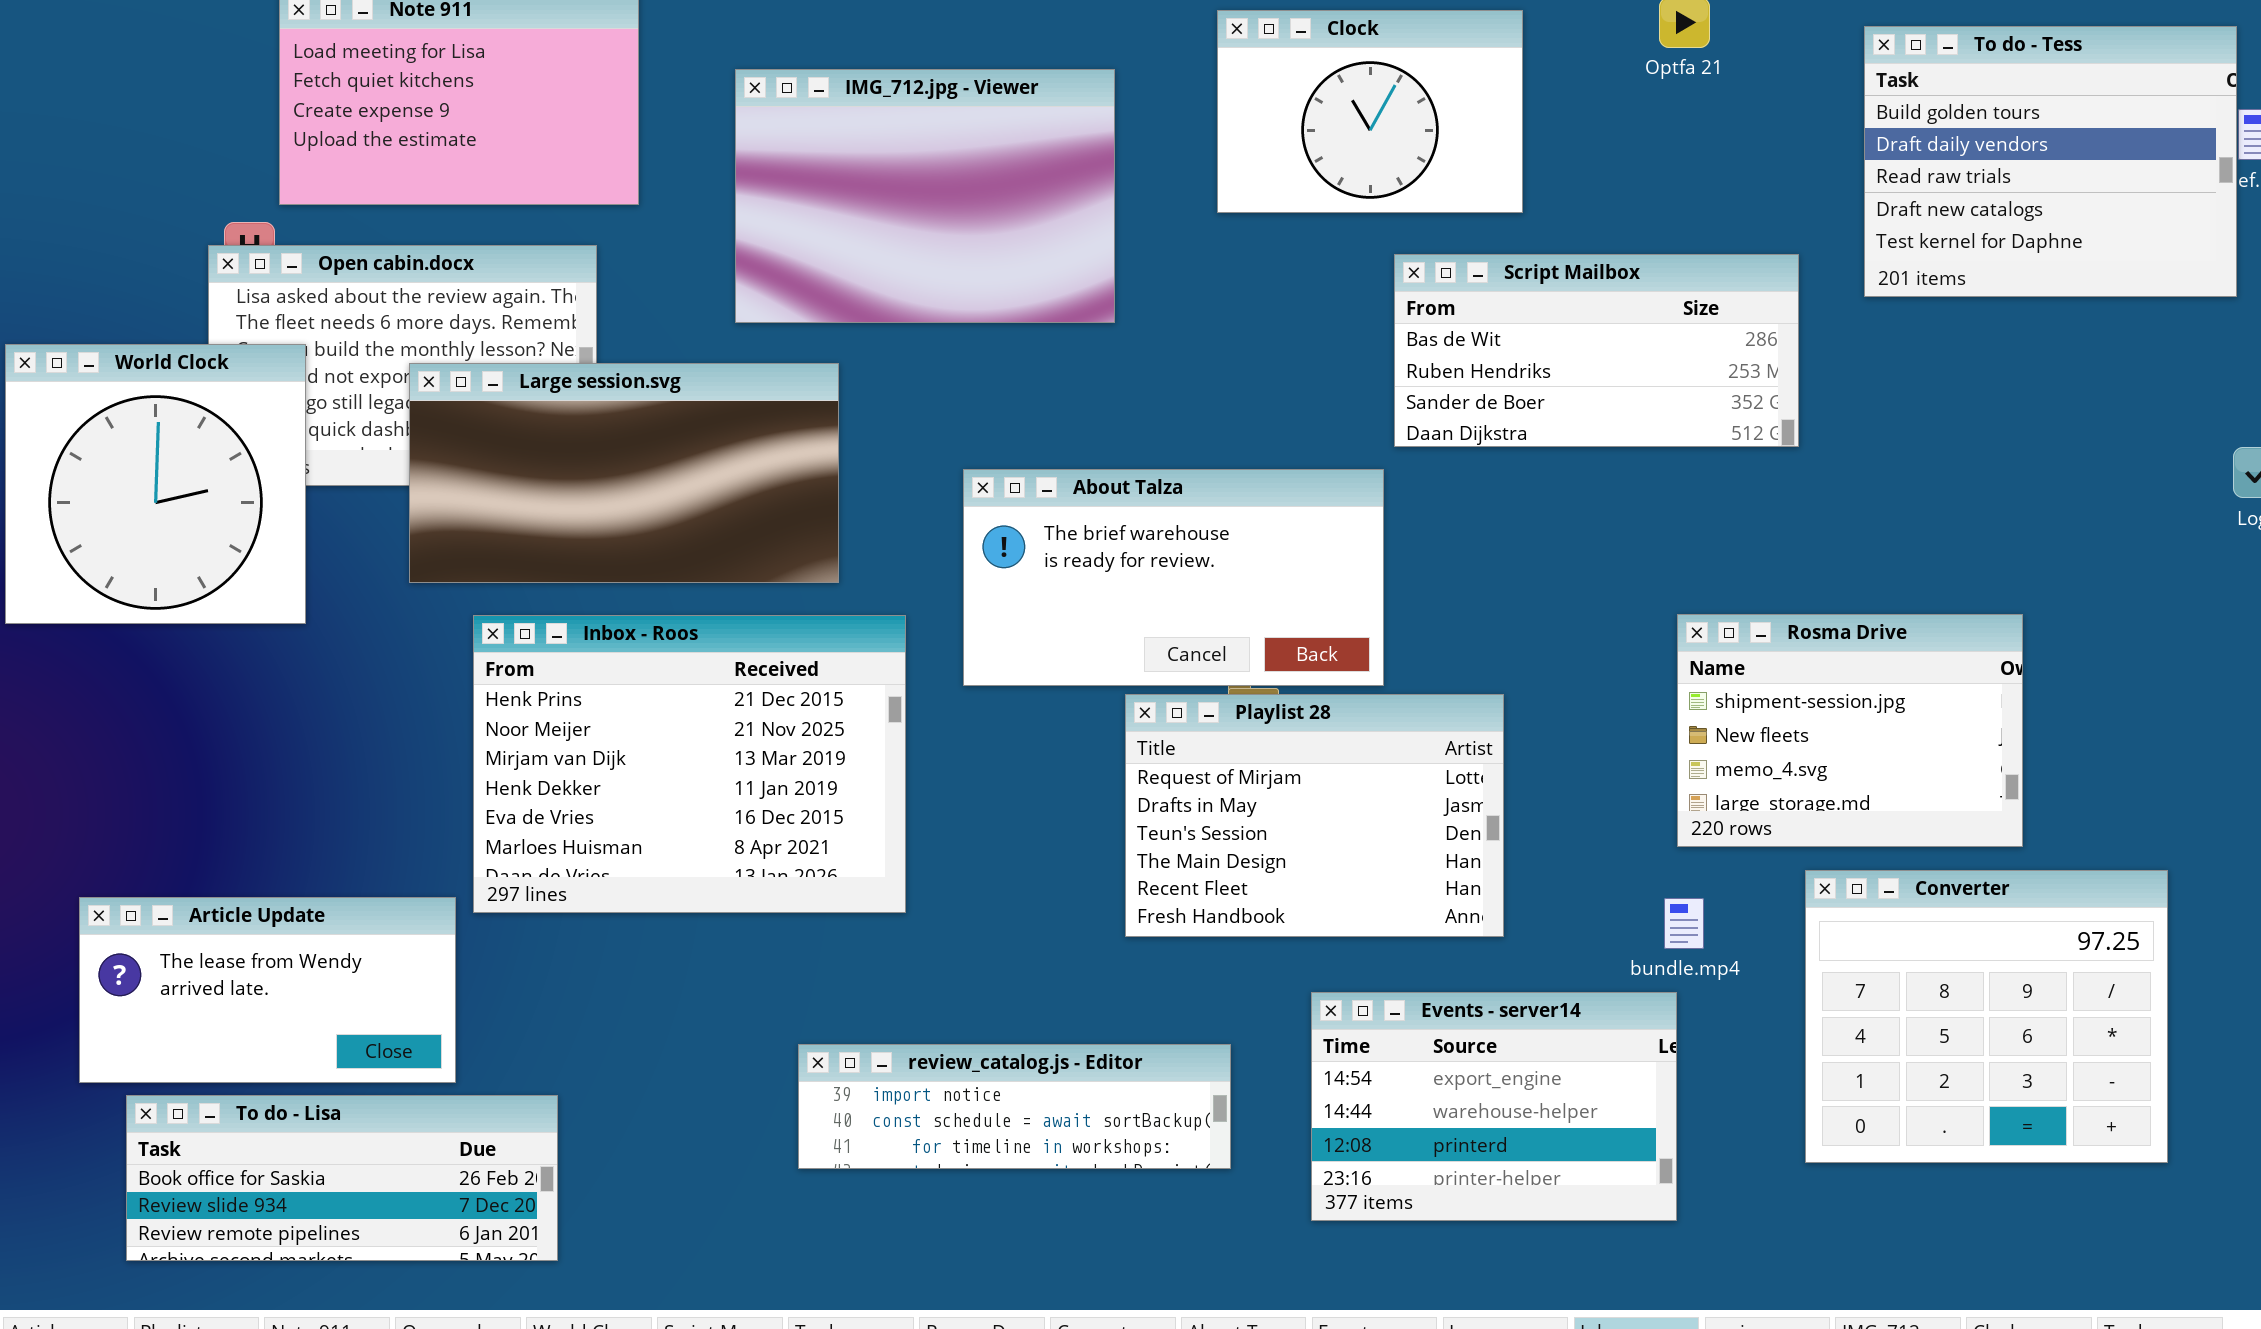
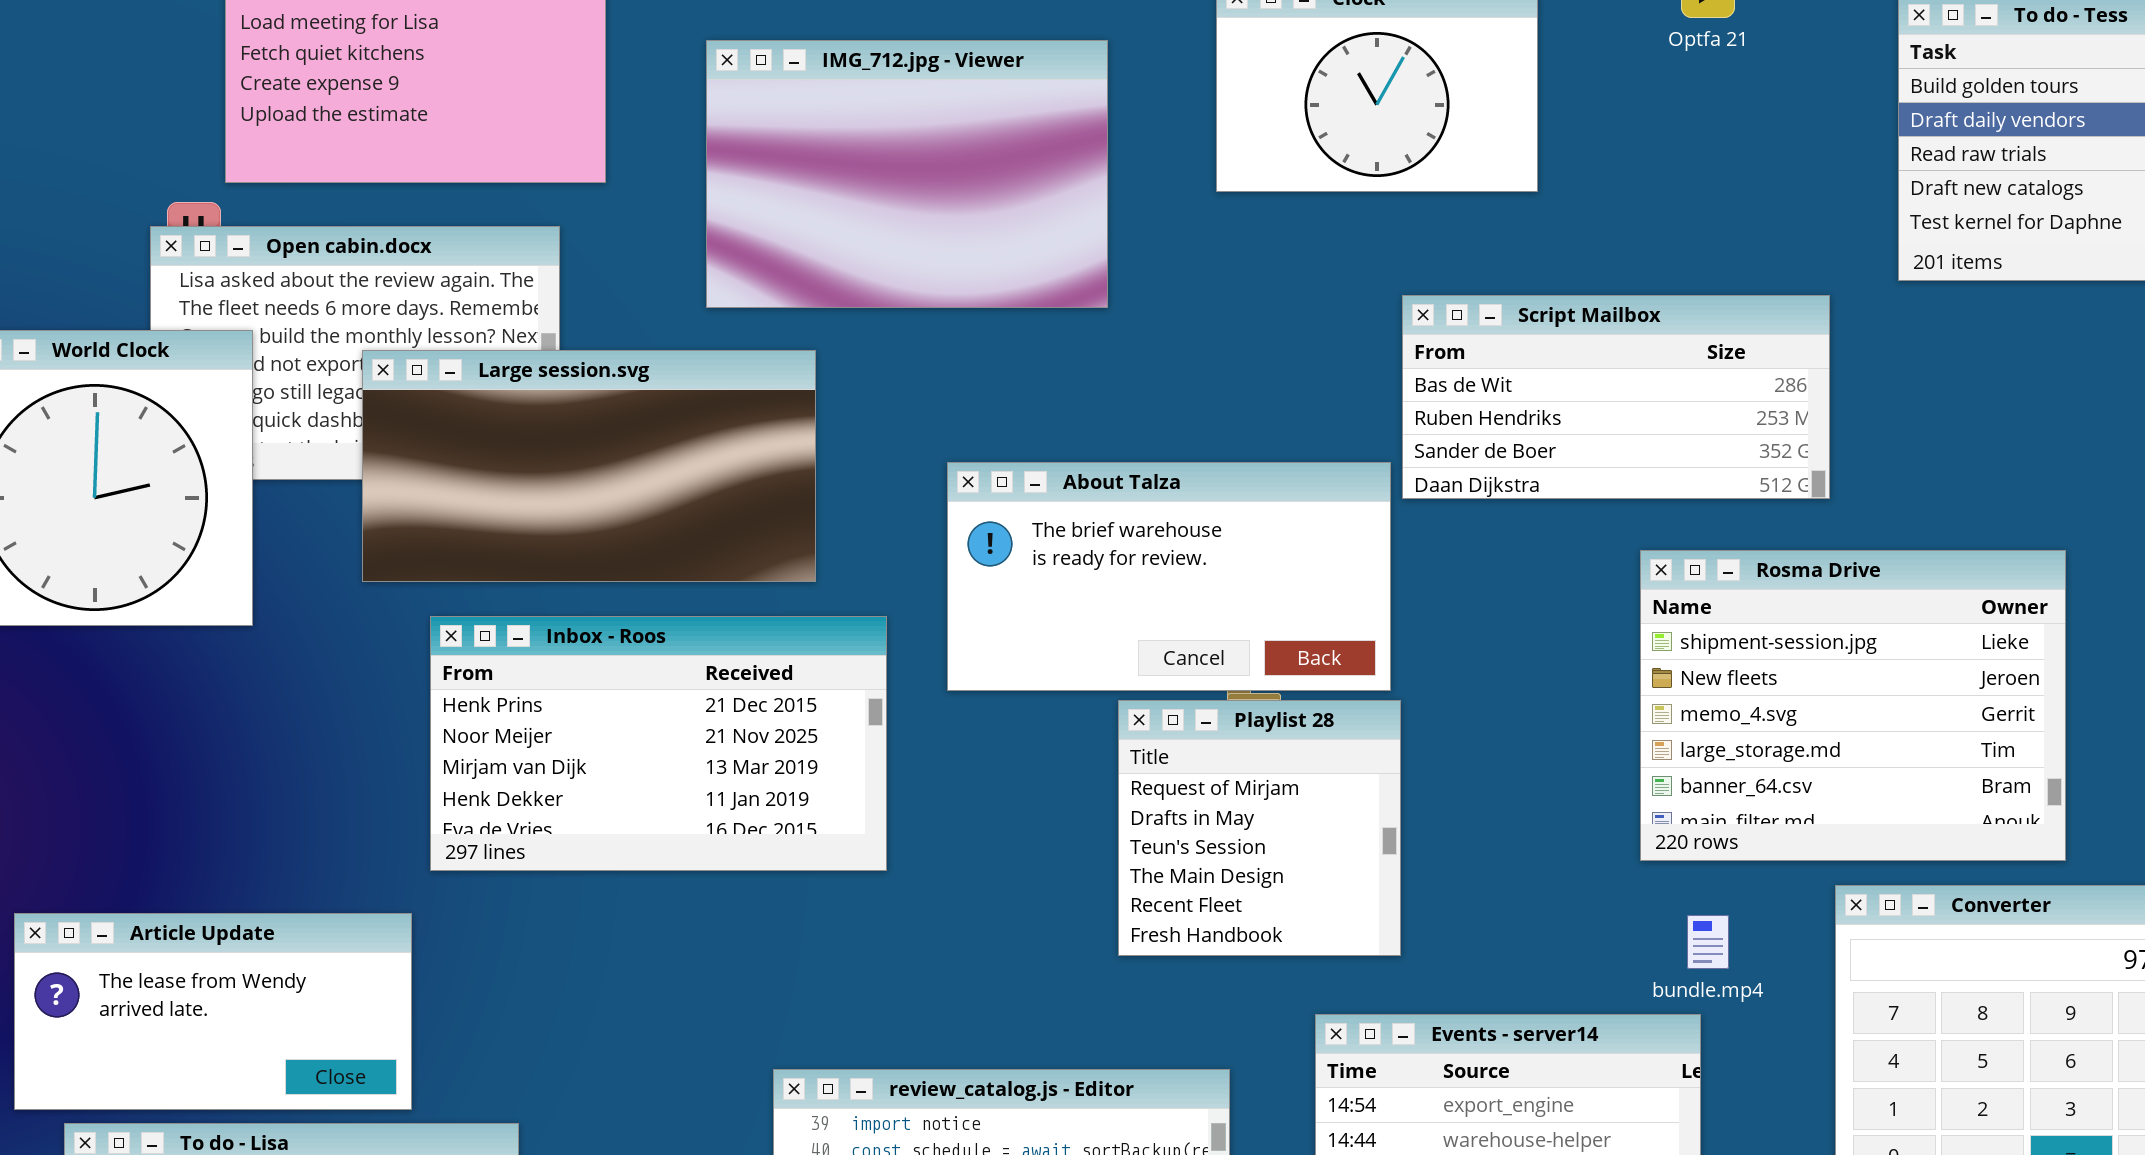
Script Mailbox: [1394,254,1799,447] -> [1402,295,1830,499], moved
Rosma Drive: [1677,614,2023,847] -> [1640,550,2066,861], resized
Inbox - Roos: [473,615,906,913] -> [430,616,887,871], resized
Playlist 28: [1125,694,1504,937] -> [1118,700,1401,956], resized

